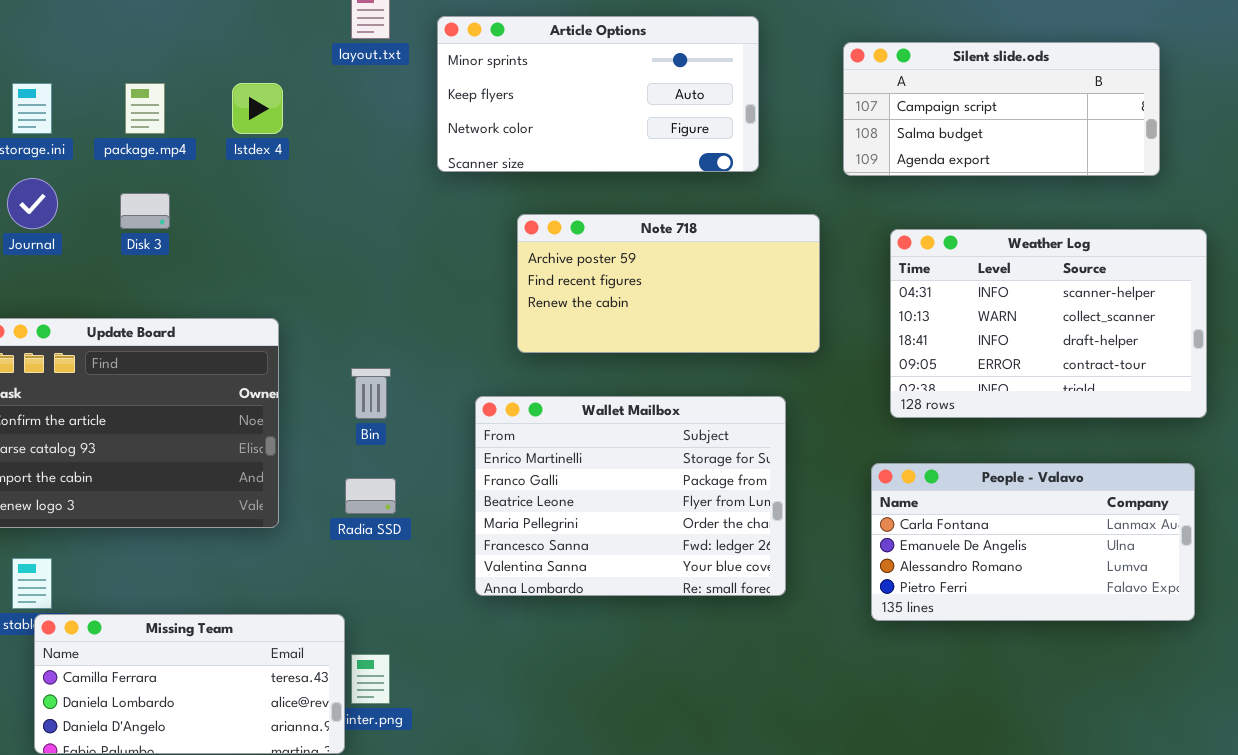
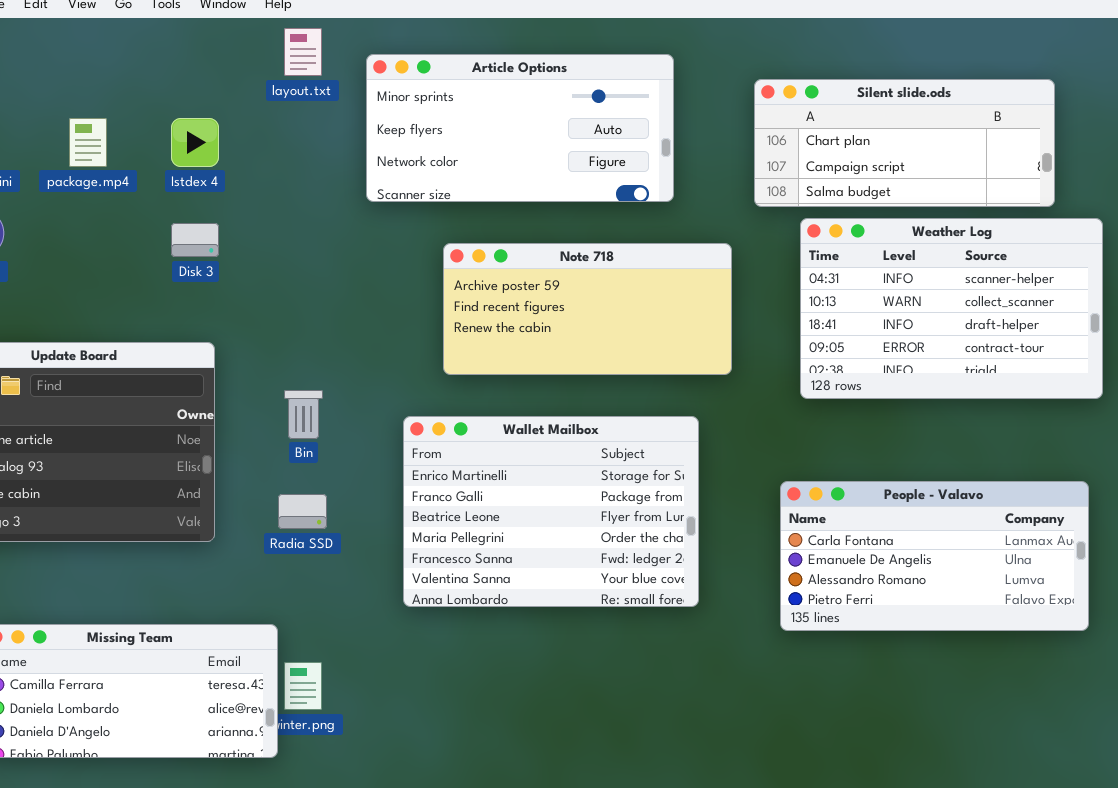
Silent slide.ods: [843,42,1160,176] -> [754,79,1055,207], scrolled up 1 row
Disk 3: [120,193,170,229] -> [171,223,219,257], moved
Weather Log: [890,229,1207,418] -> [800,218,1103,399], moved

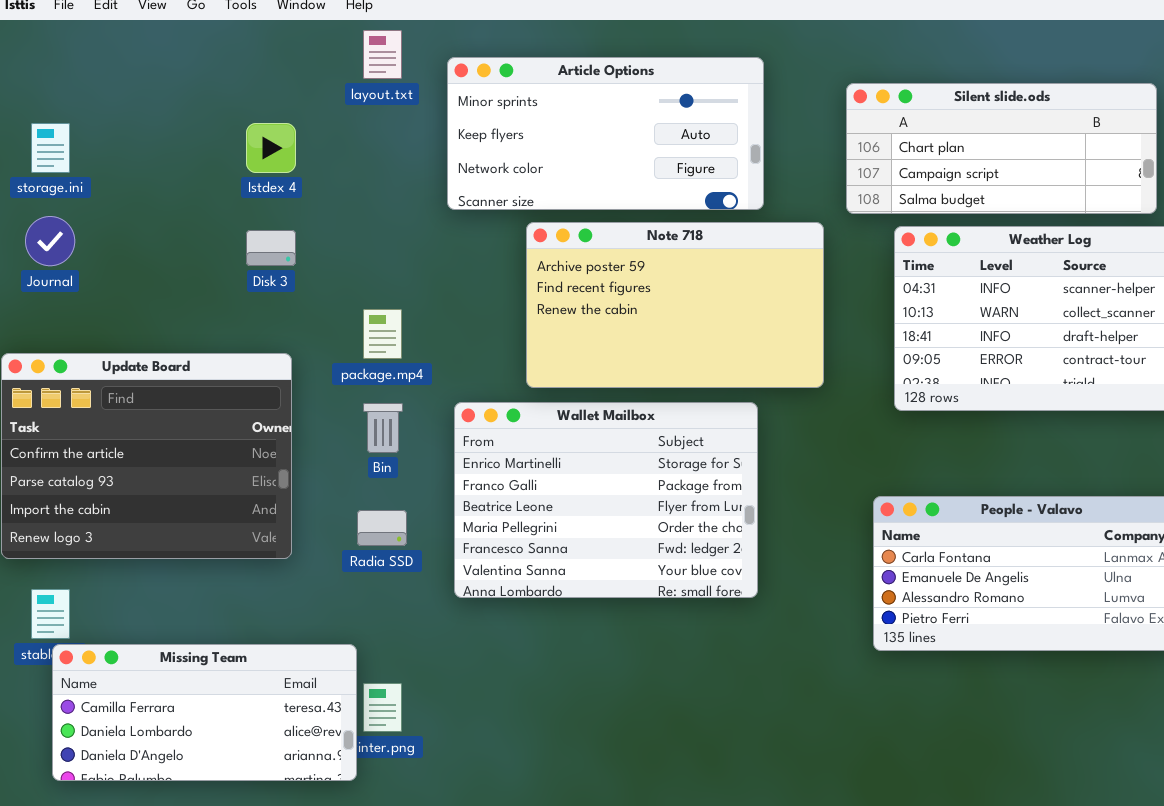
package.mp4: [69,118,107,167] -> [363,309,402,359], moved
Note 718: [443,243,732,375] -> [526,222,824,388], resized
Wallet Mailbox: [403,416,699,607] -> [454,402,758,598], moved

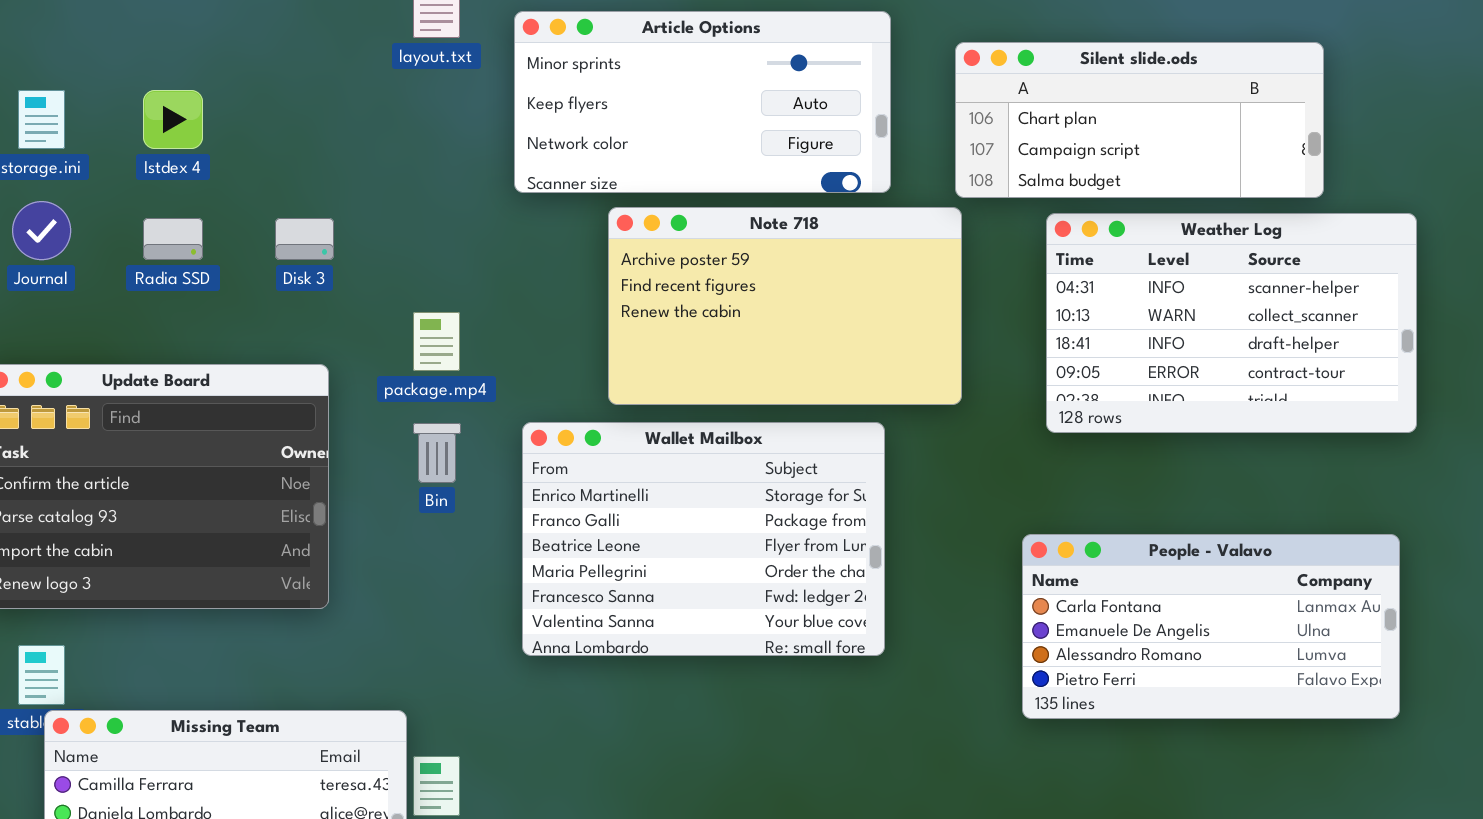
Silent slide.ods: [846,83,1157,214] -> [955,42,1324,198], moved
Istdex 4: [246,123,296,173] -> [143,90,203,149], moved
Radia SSD: [357,510,407,546] -> [143,218,203,260], moved

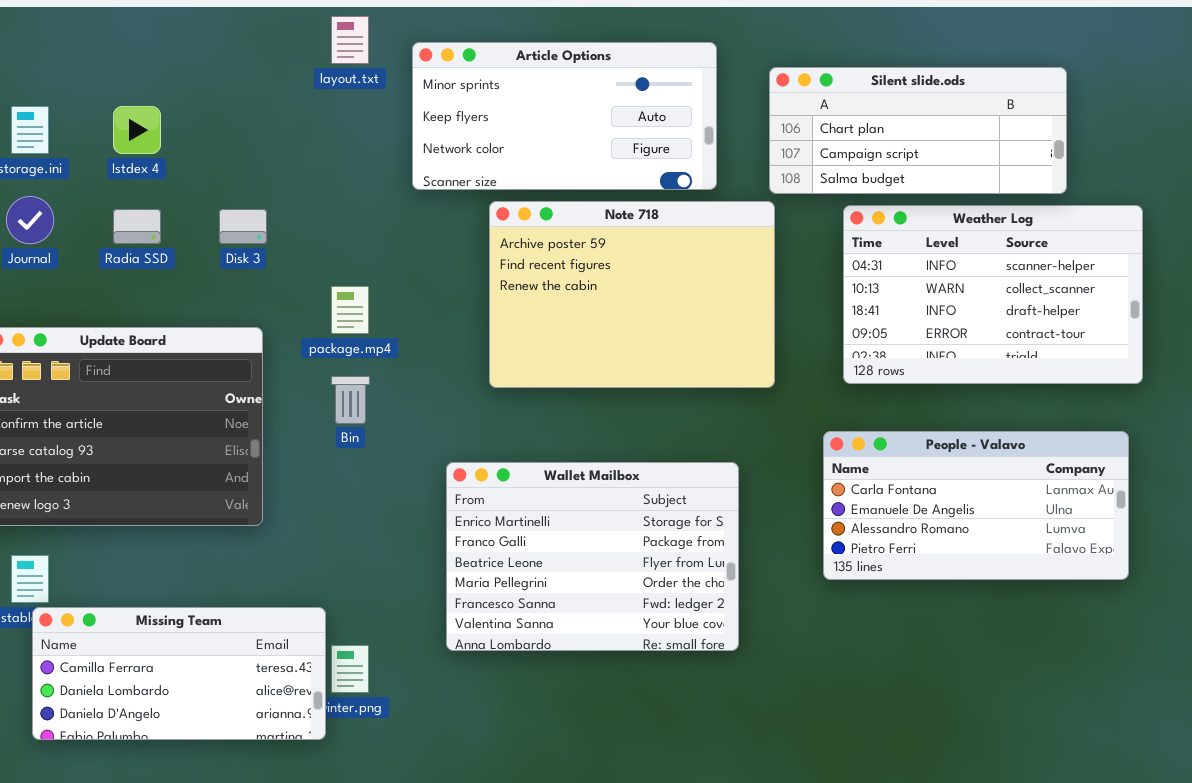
Note 718: [608,207,962,405] -> [489,201,775,388], resized
Wallet Mailbox: [522,422,885,656] -> [446,462,739,651], moved
People - Valavo: [1022,534,1400,719] -> [823,431,1129,580], moved

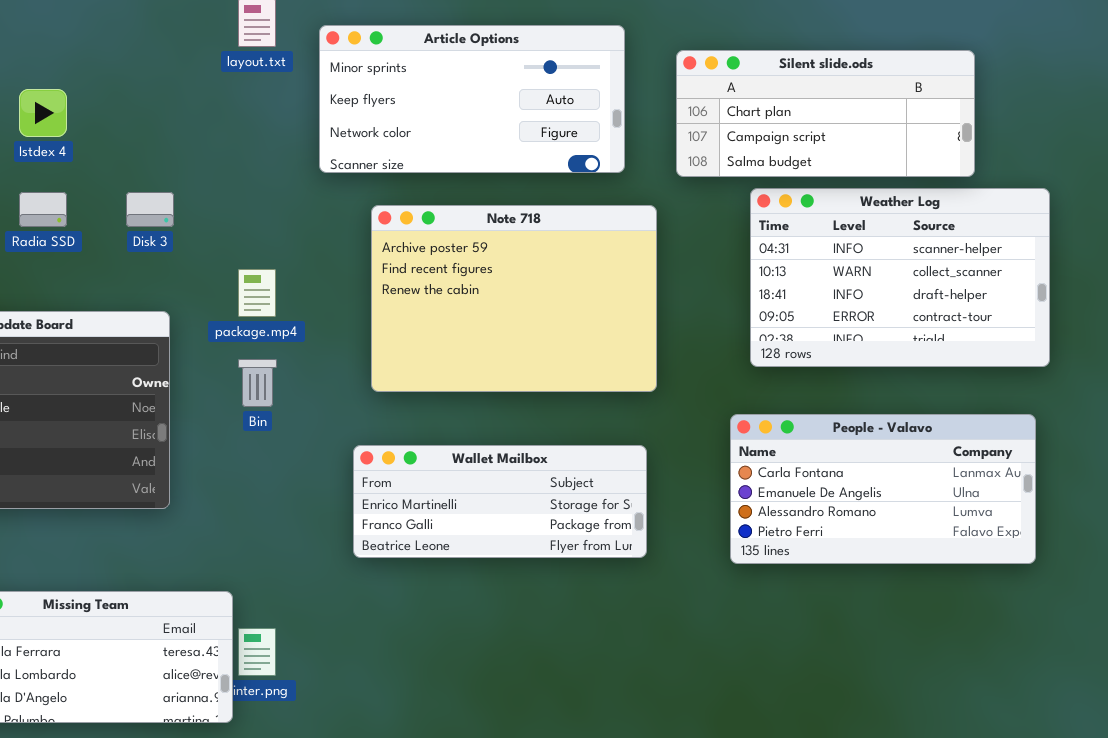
Note 718: [489,201,775,388] -> [371,205,657,392], moved
Wallet Mailbox: [446,462,739,651] -> [353,445,647,558], resized

